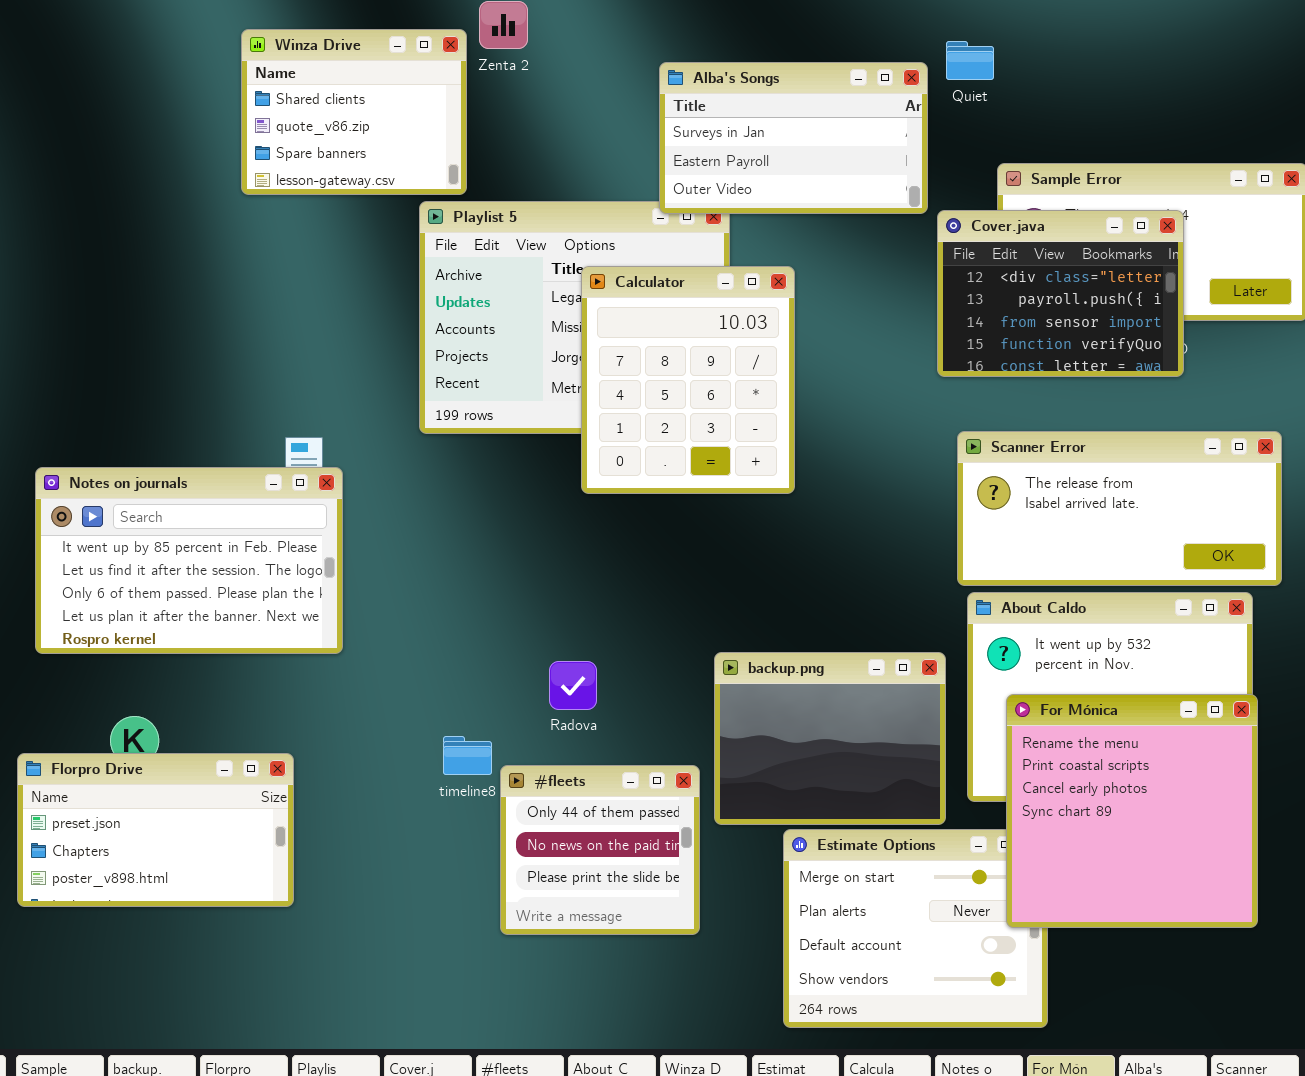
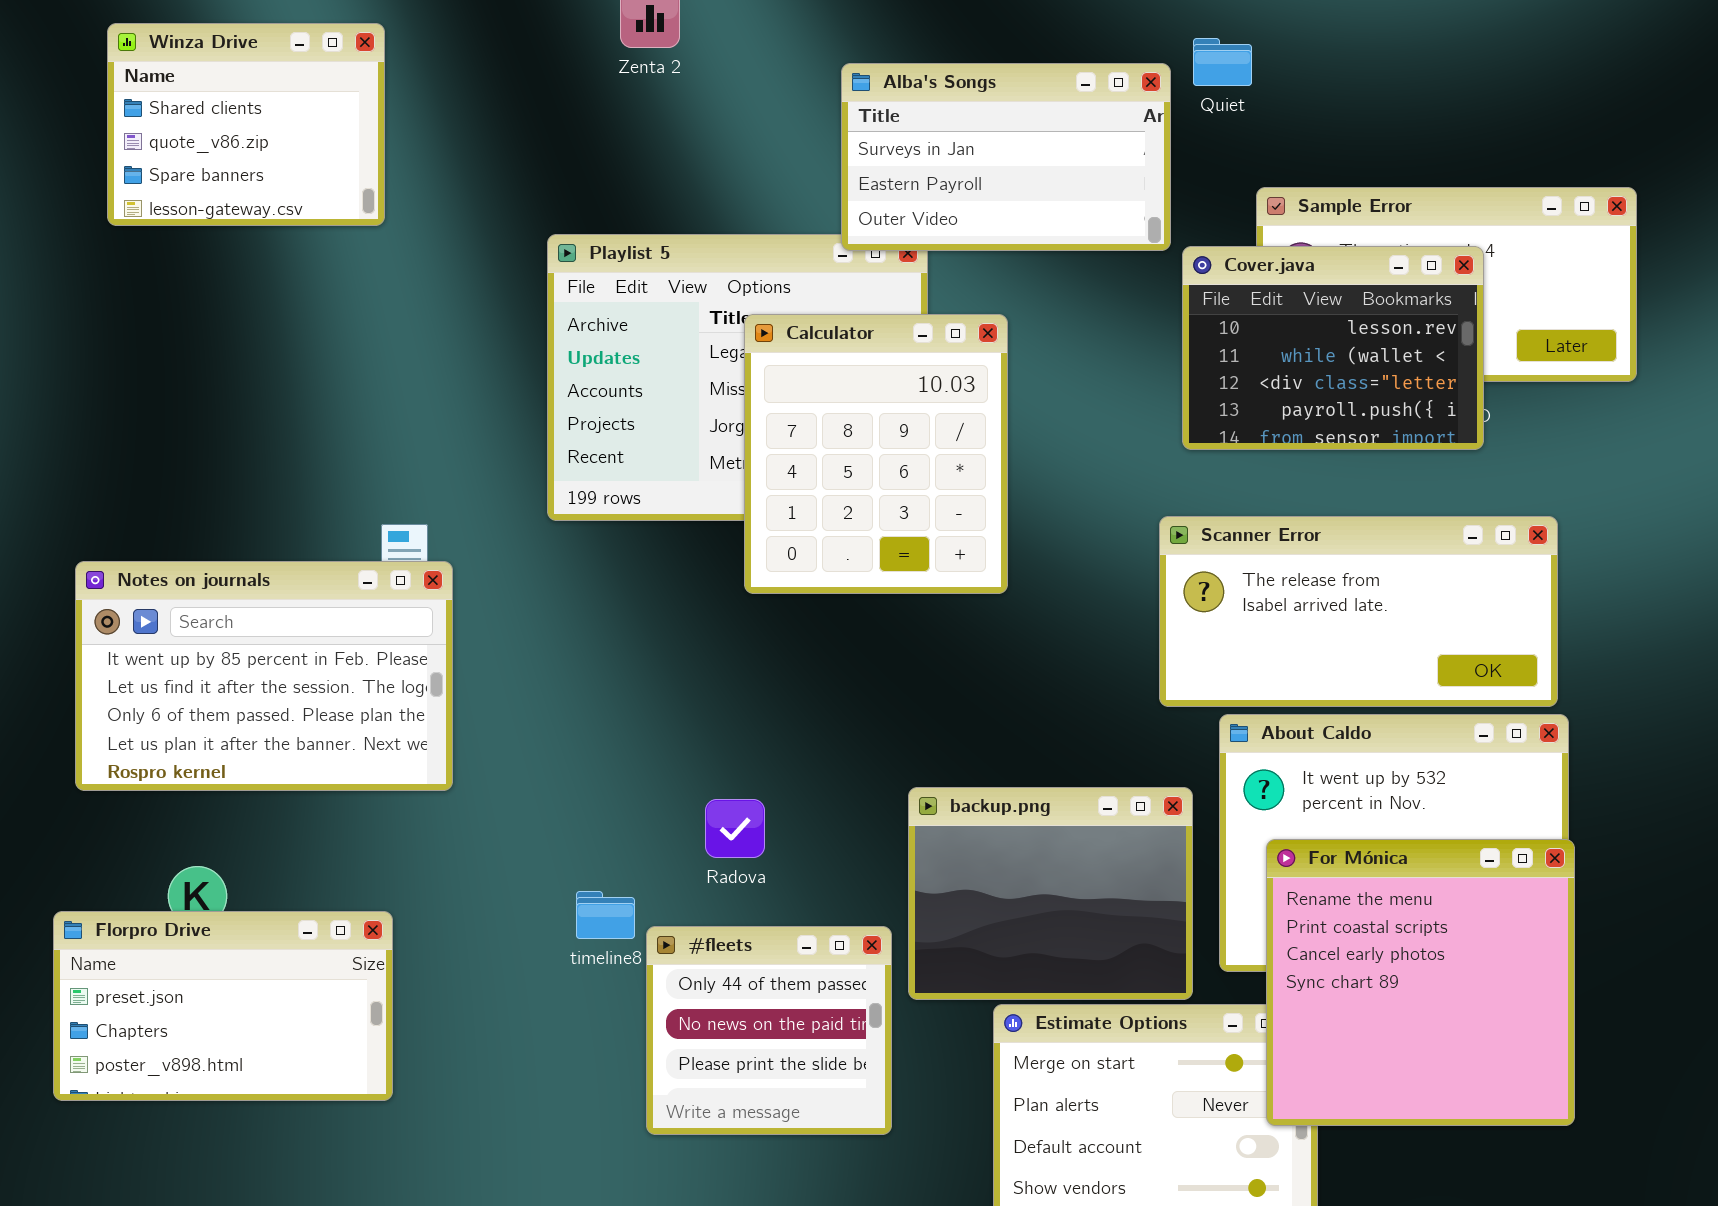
Winza Drive: [241,29,467,195] -> [107,23,385,226], moved
Cover.java: [937,210,1184,377] -> [1182,246,1484,450], scrolled up 2 rows
Scanner Error: [957,431,1282,586] -> [1159,516,1558,707], moved

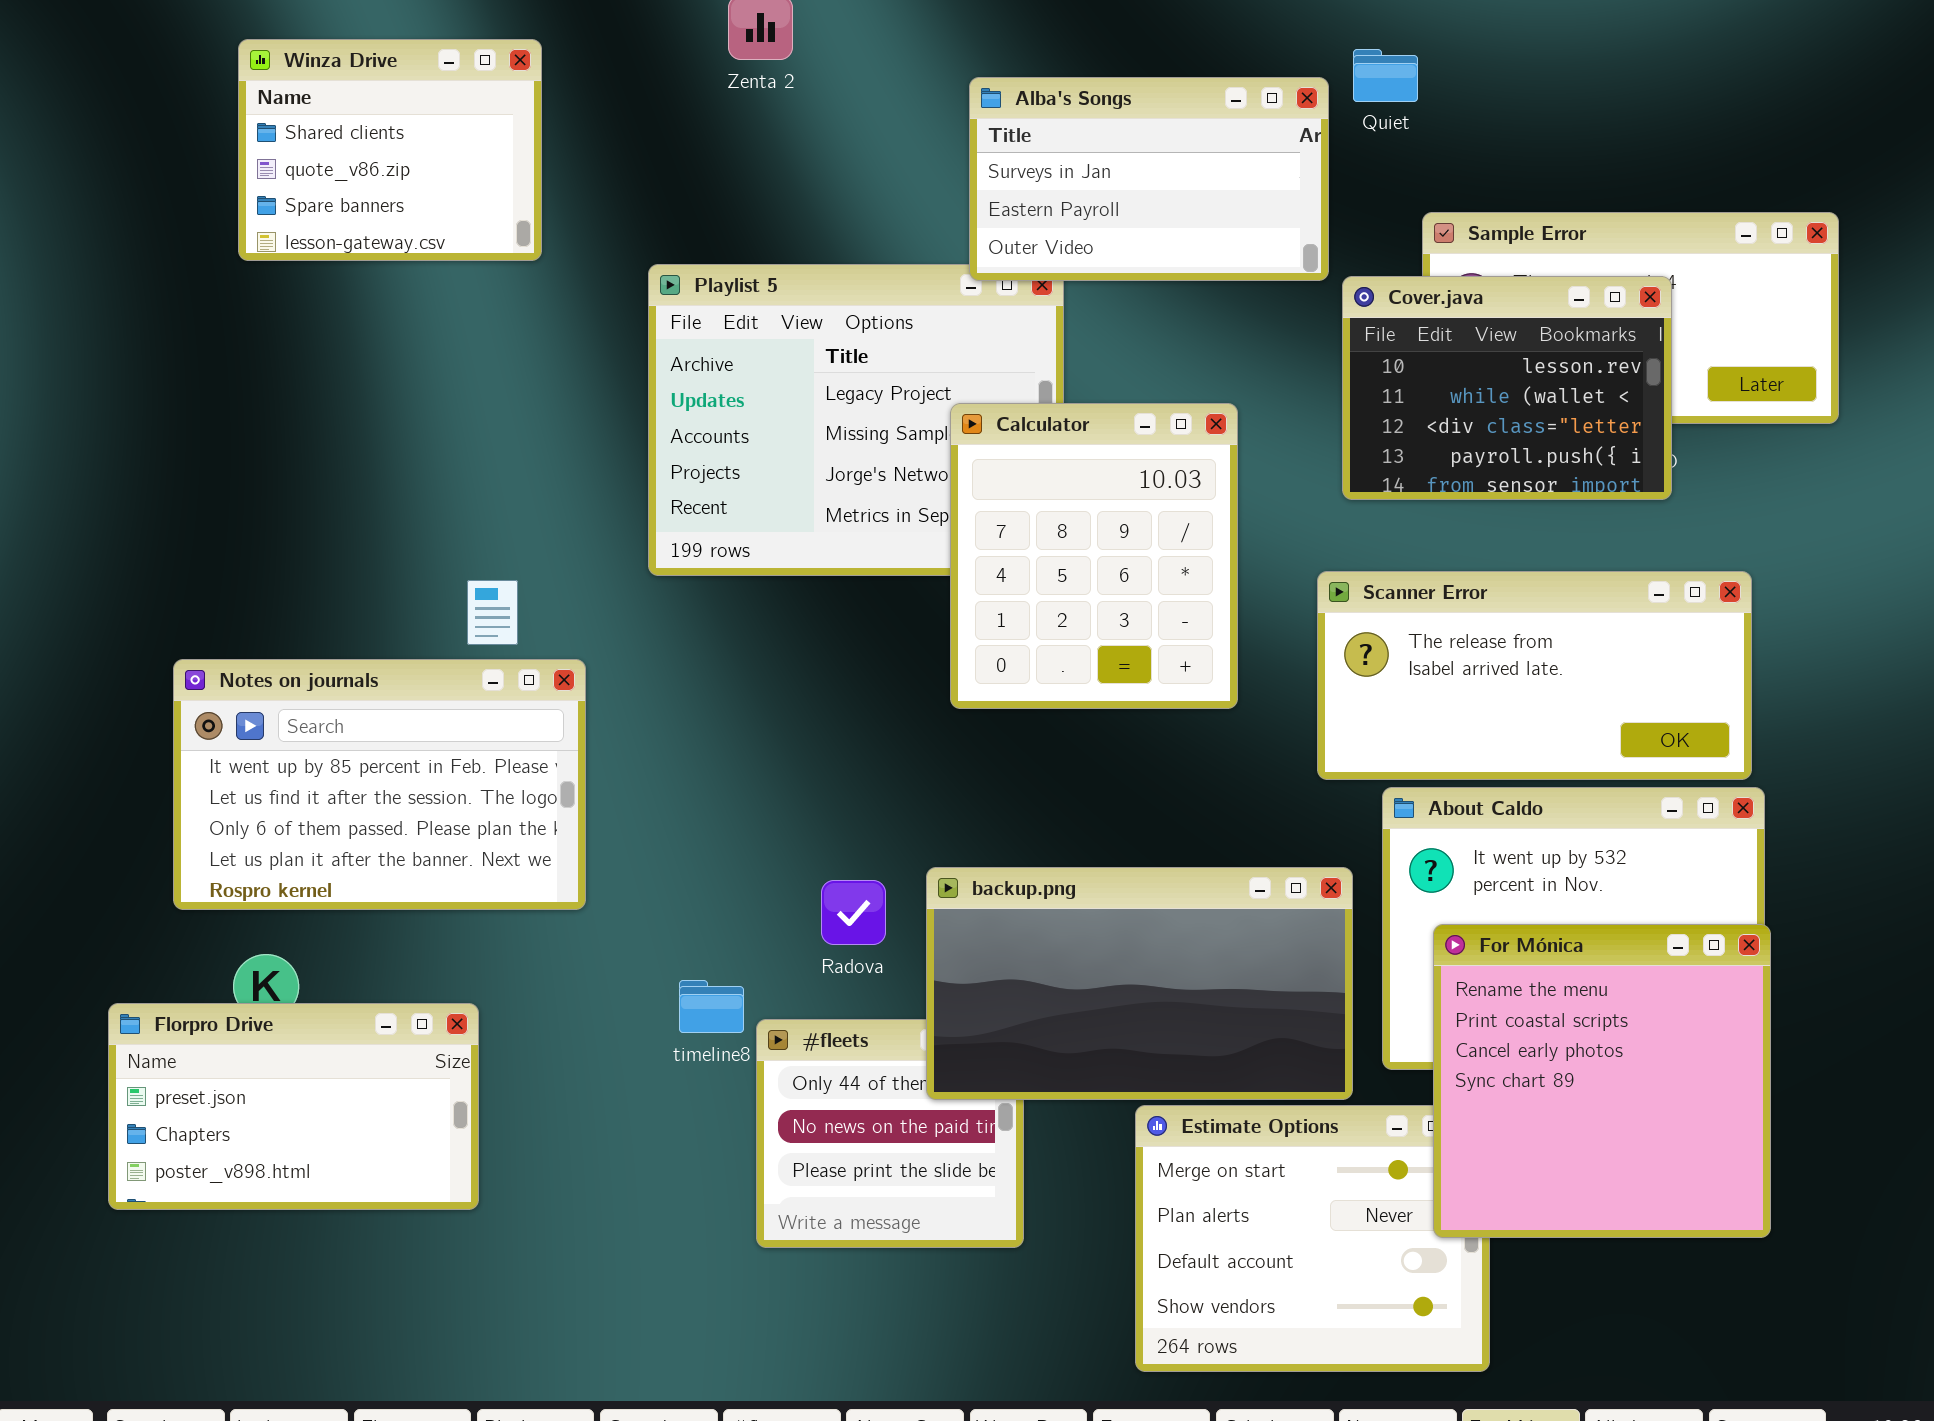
Winza Drive: [107,23,385,226] -> [238,39,542,261], moved
Calculator: [744,314,1008,594] -> [950,403,1238,709], moved
Notes on journals: [75,561,453,791] -> [173,659,586,910], moved
backup.png: [908,787,1193,1000] -> [926,867,1353,1100], resized

